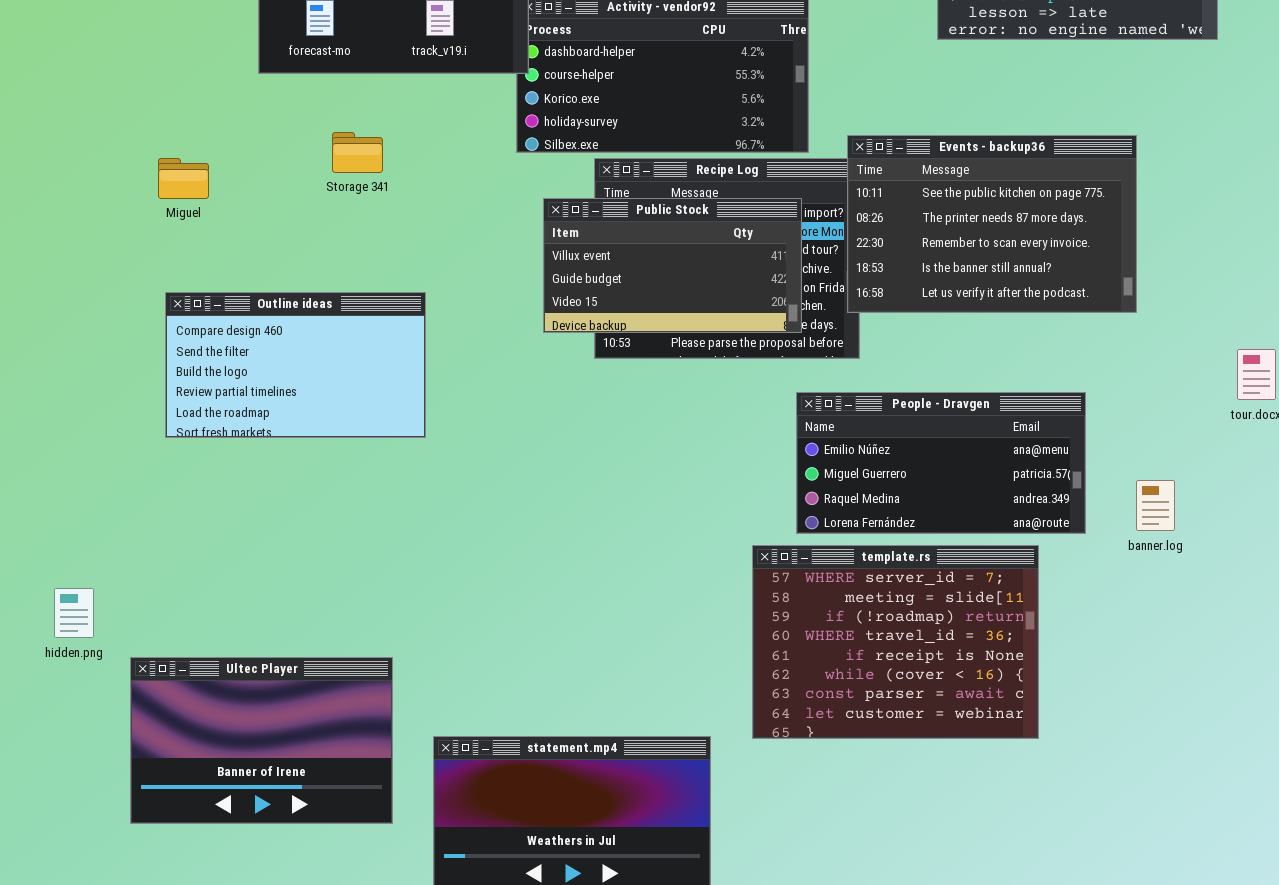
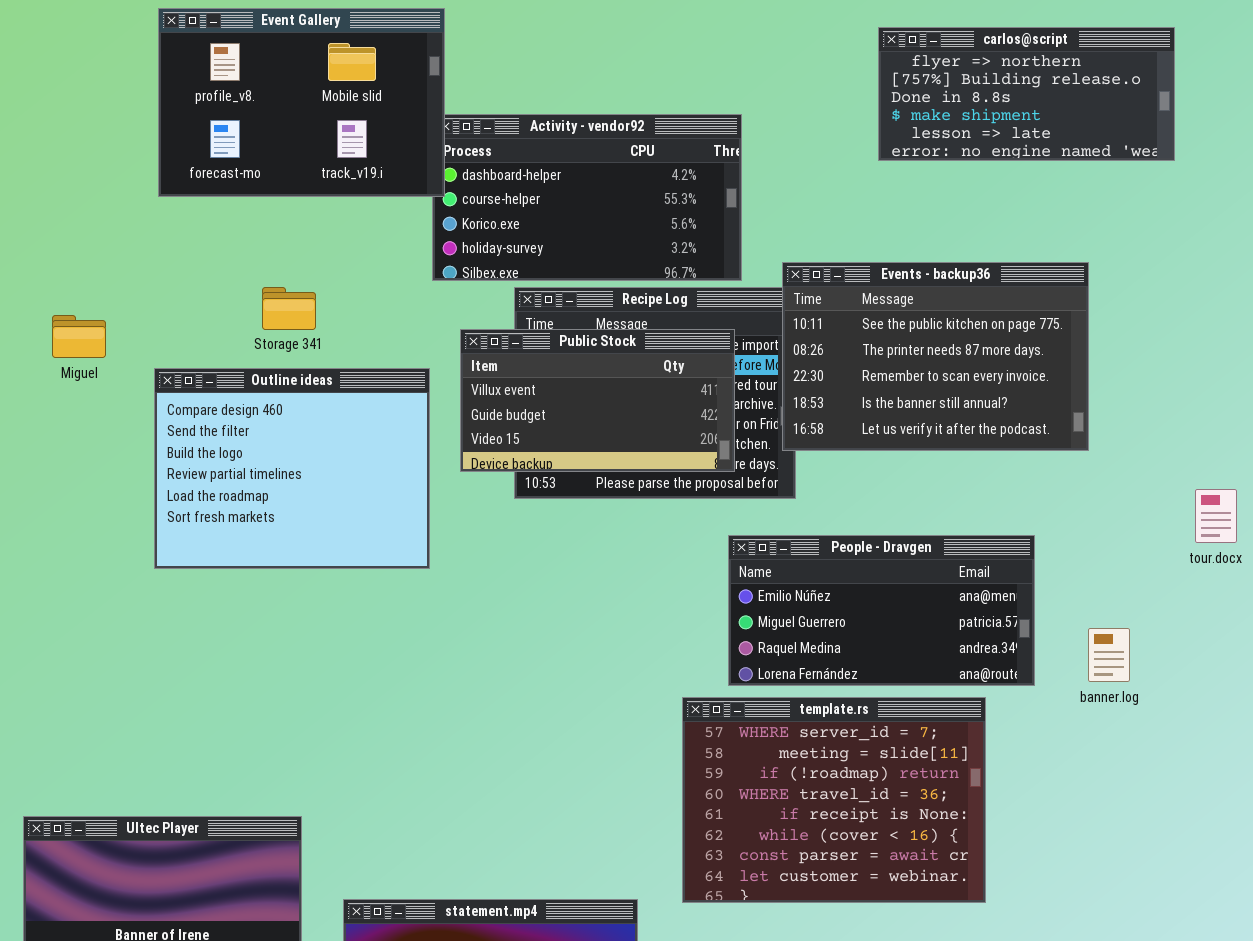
Storage 341: [332,132,383,173] -> [262,287,316,330], moved
Miguel: [158,158,209,199] -> [52,315,106,358], moved
Outline ideas: [165,292,426,438] -> [154,368,430,569], moved, resized

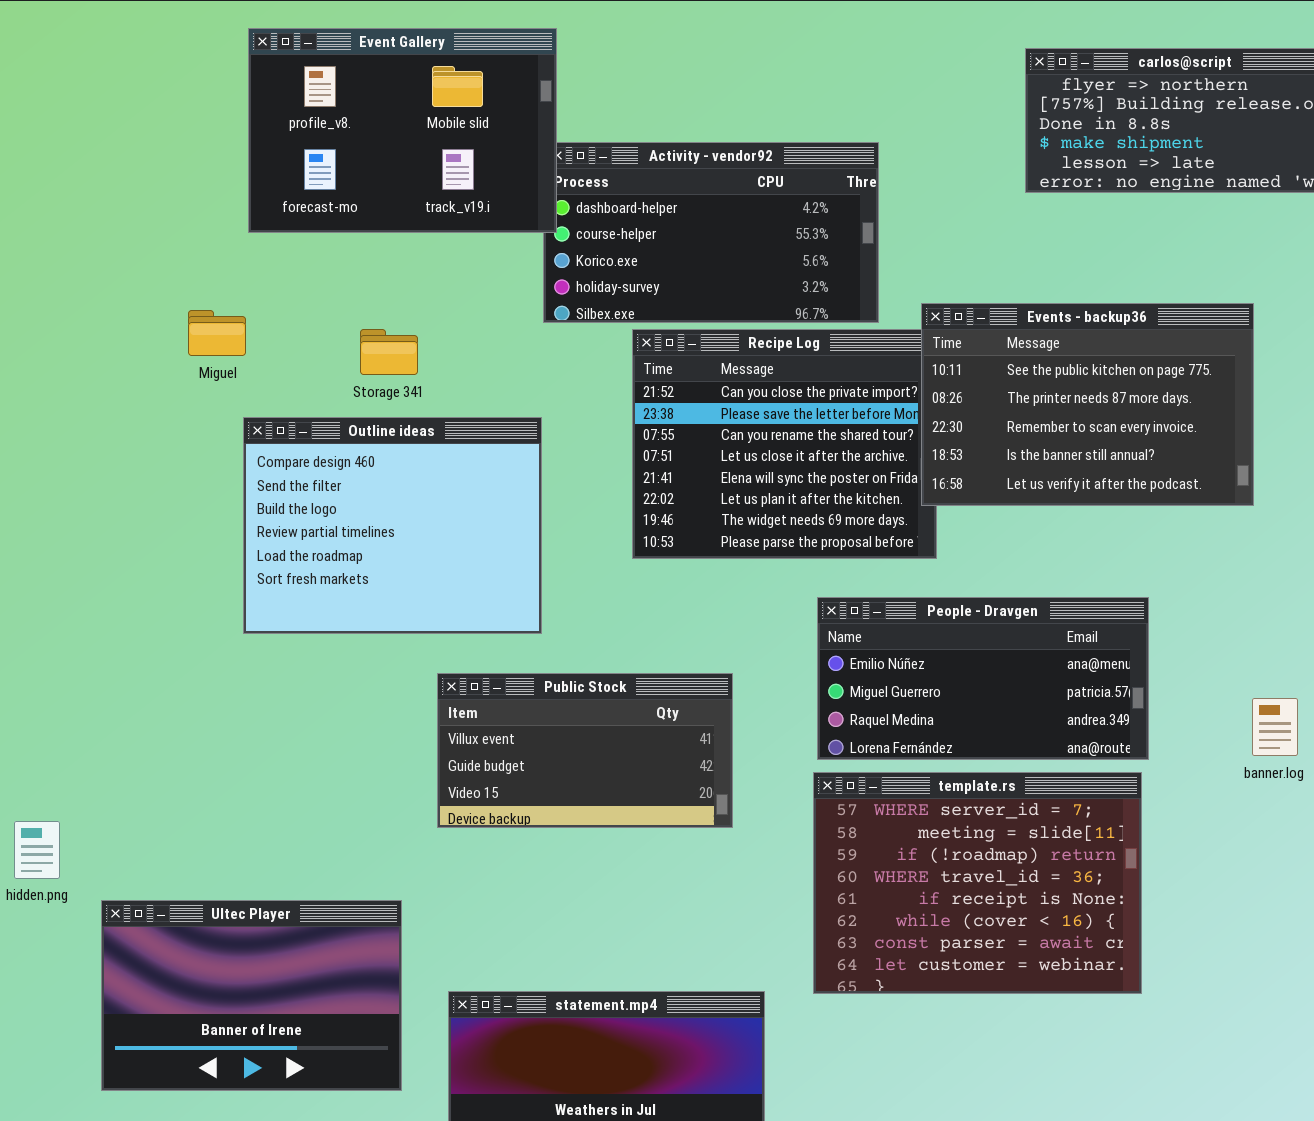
Miguel: [52,315,106,358] -> [188,310,246,356], moved
Public Stock: [460,329,735,472] -> [437,673,733,828], moved
People - Dravgen: [728,535,1035,686] -> [817,597,1149,760], moved

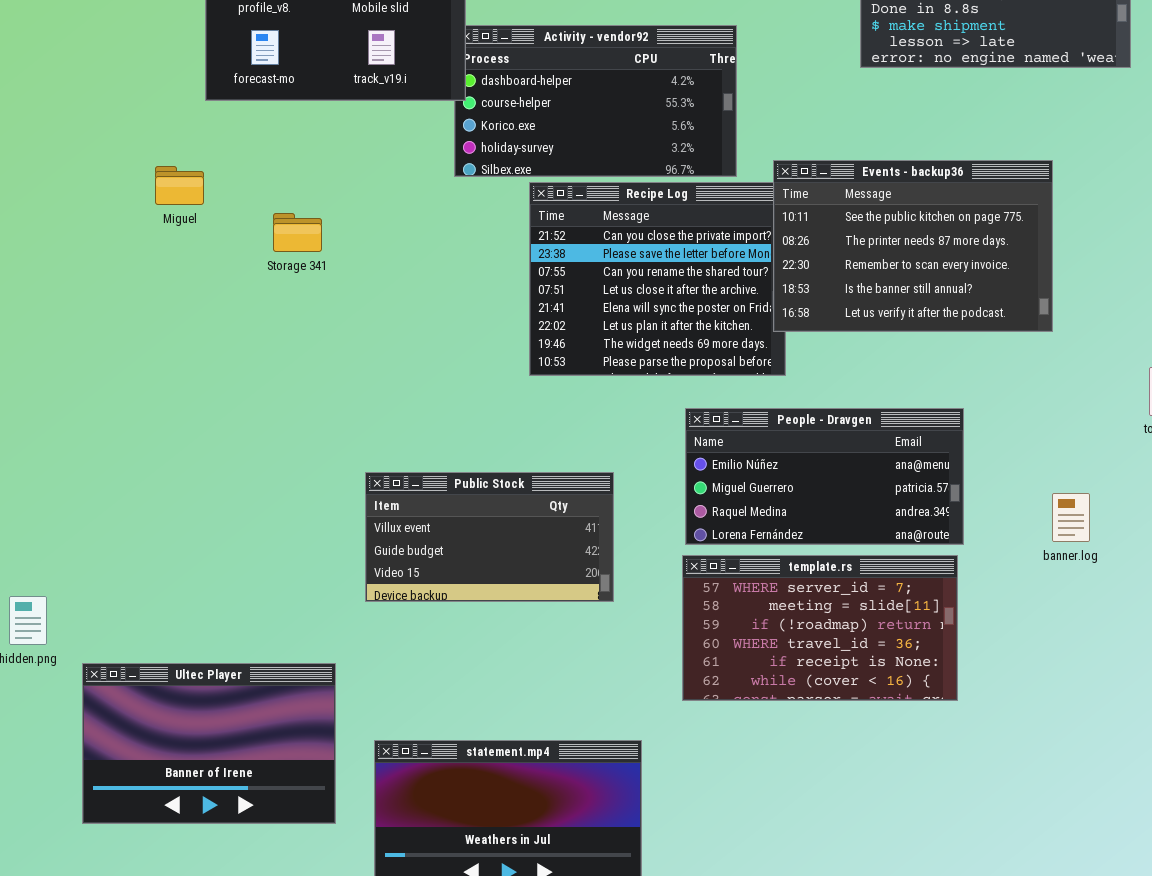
Storage 341: [360,329,418,375] -> [273,213,322,252], moved
Outline ideas: [243,417,542,634] -> none, closed
template.rs: [813,772,1142,994] -> [682,555,958,701], resized

